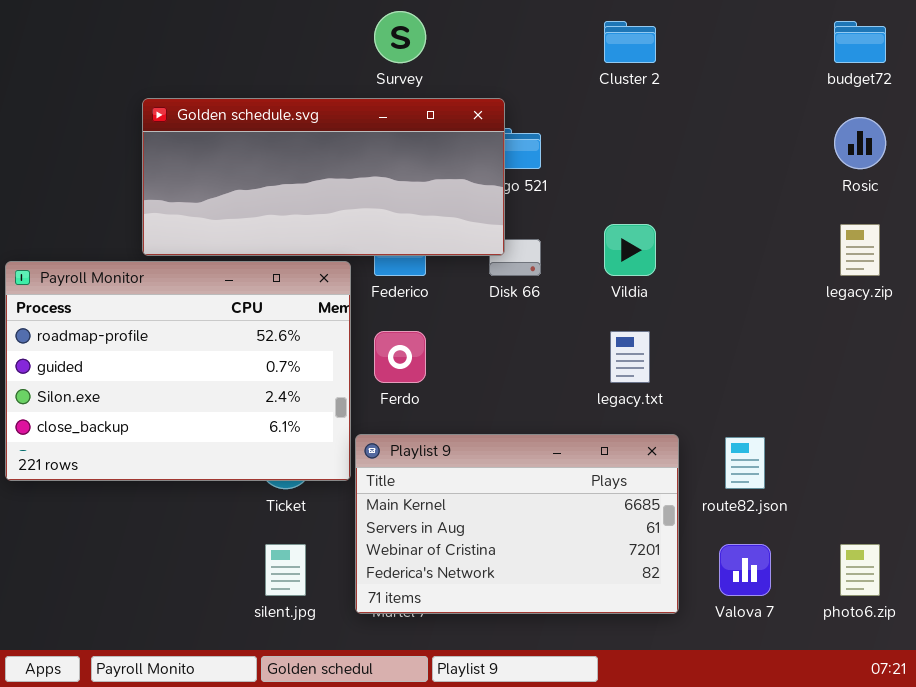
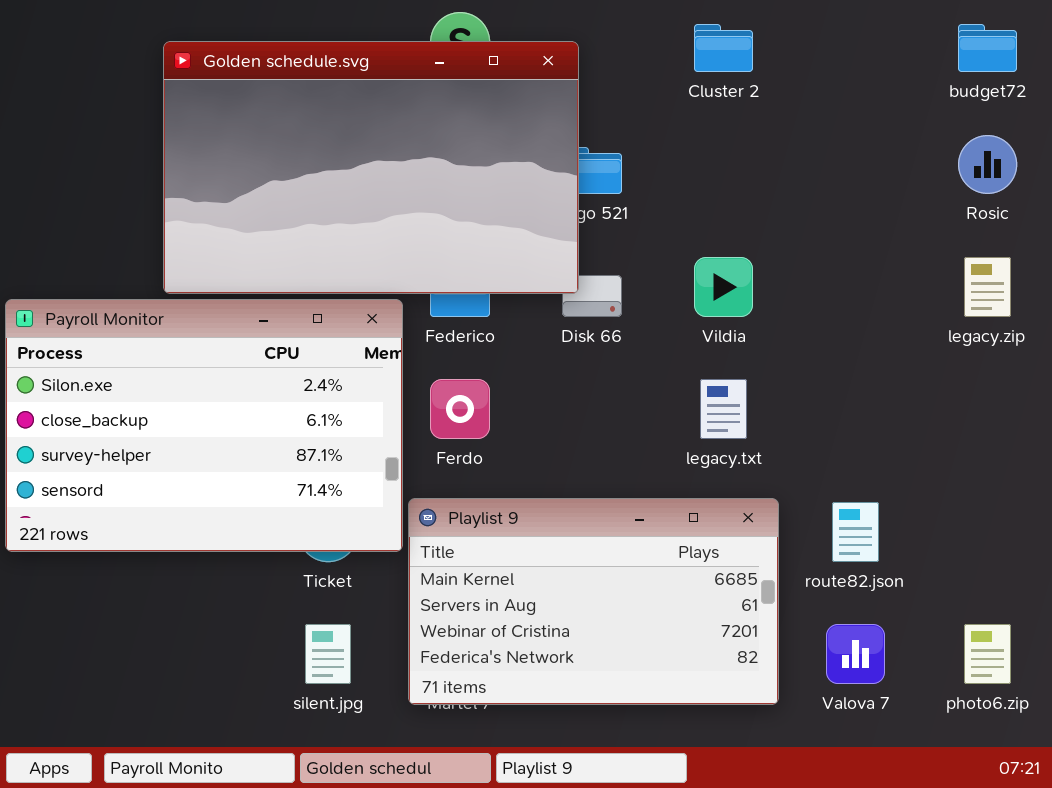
Golden schedule.svg: [142,98,505,256] -> [163,41,579,294], resized
Payroll Monitor: [5,261,351,481] -> [5,299,403,552], scrolled down 2 rows

